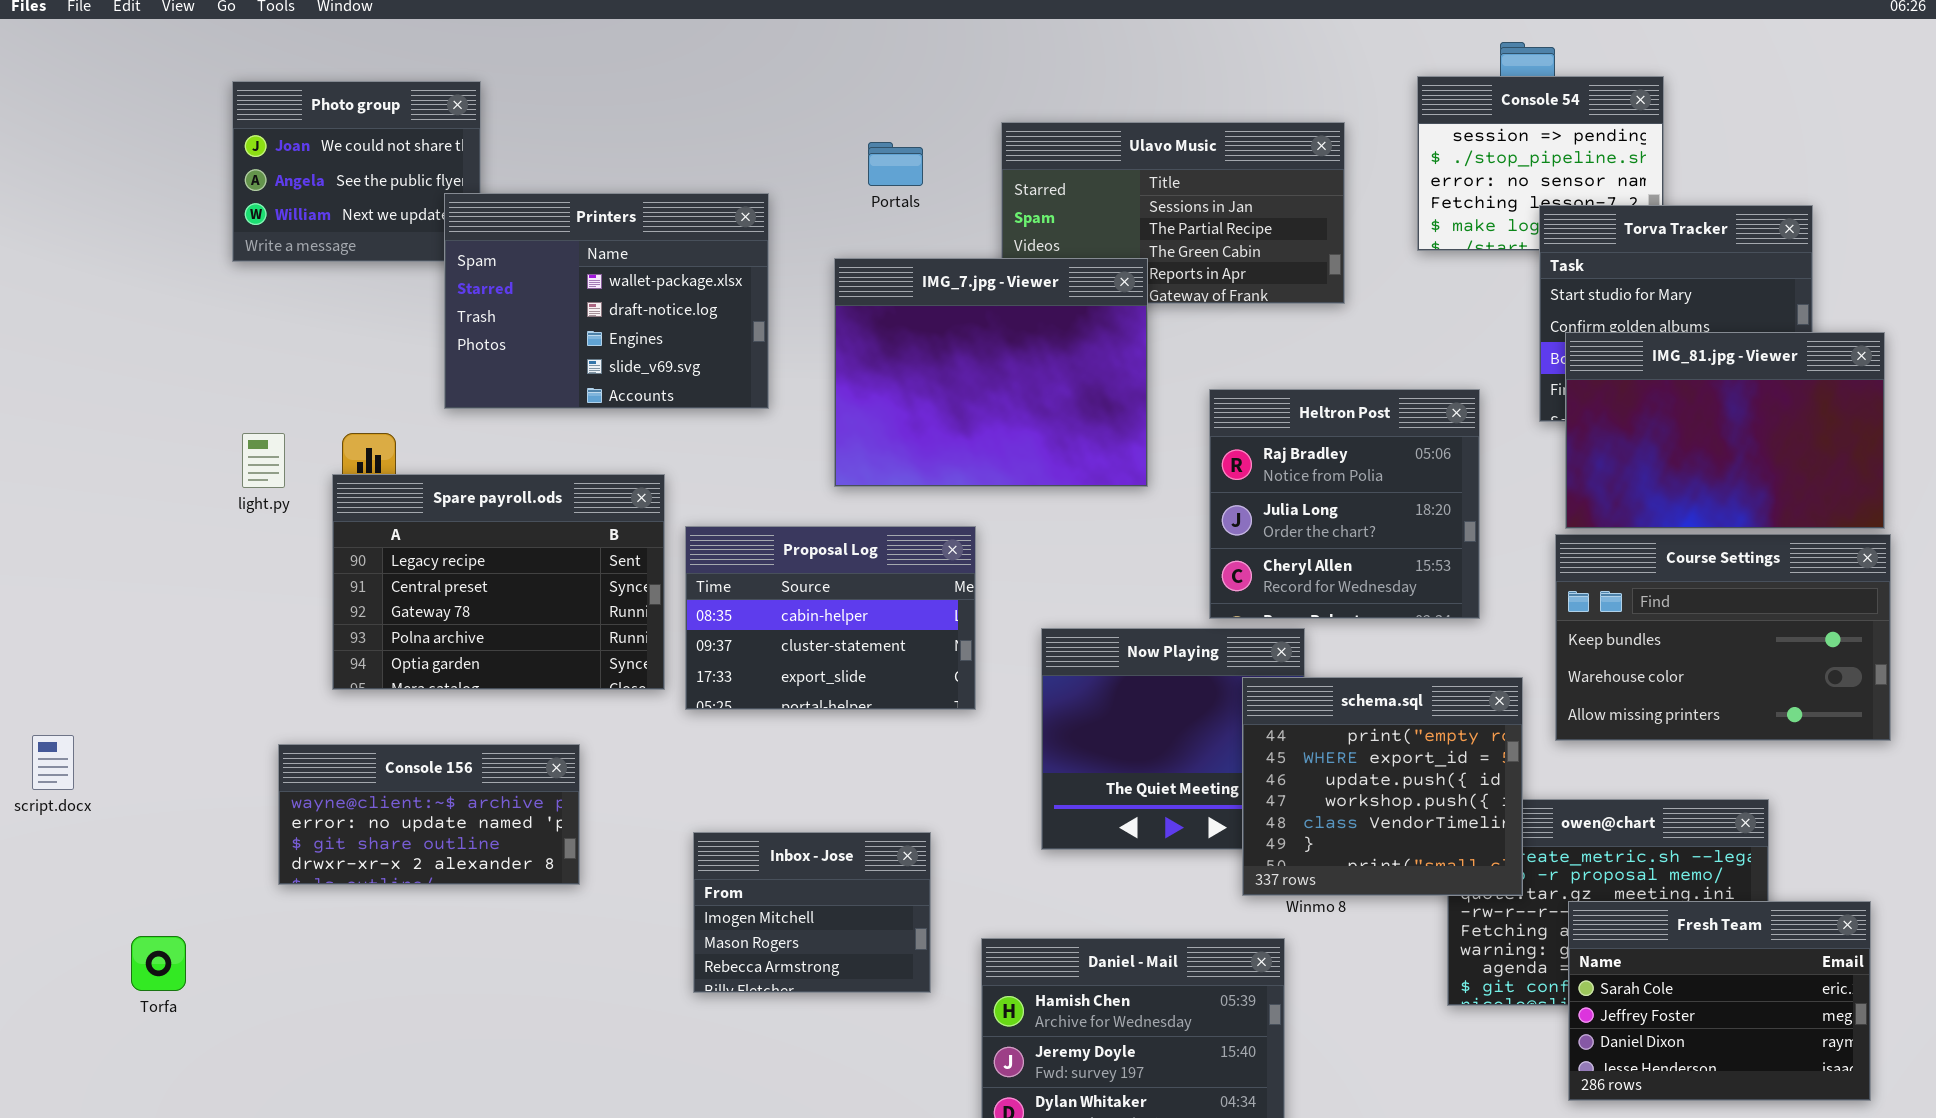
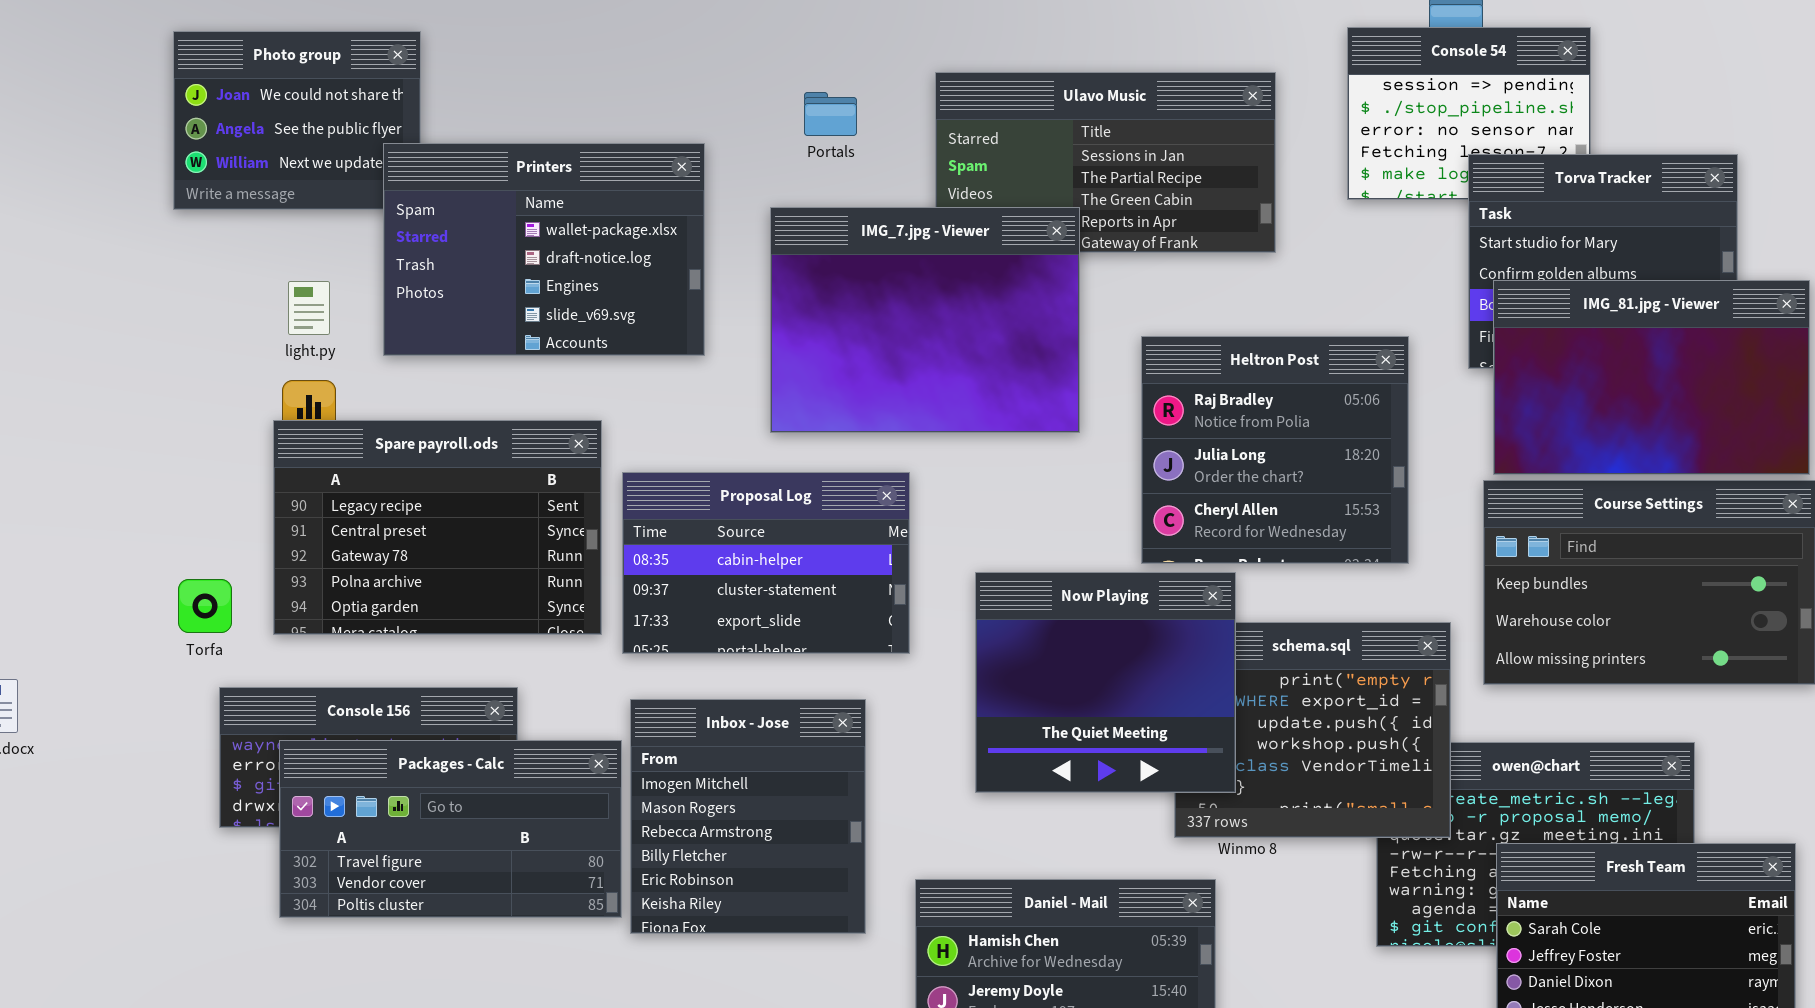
light.py: [242,433,285,488] -> [288,281,330,335], moved
Now Playing: [1041,628,1305,850] -> [975,572,1236,793], raised
Packages - Calc: none -> [279,740,622,918], opened
Inbox - Jose: [693,832,931,993] -> [630,699,866,934], resized
Torfa: [131,936,186,991] -> [178,579,232,633], moved

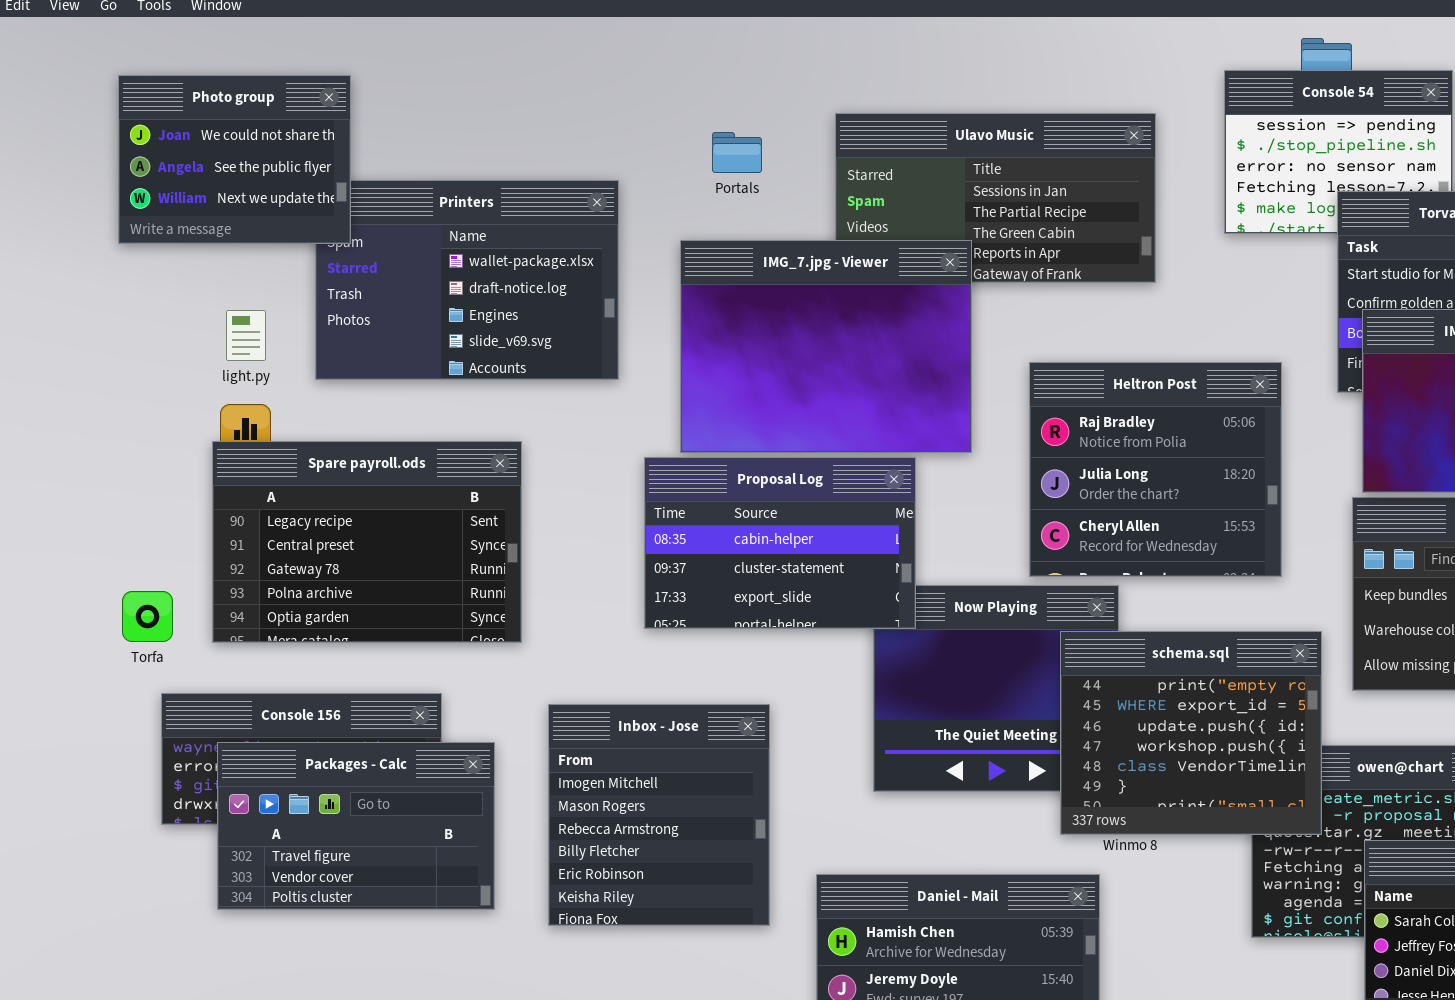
Photo group: [173,31,421,210] -> [118,75,351,244], raised
Proposal Log: [622,472,910,654] -> [644,457,916,629], moved
schema.sql: [1174,622,1451,838] -> [1060,631,1322,835], raised
Packages - Calc: [279,740,622,918] -> [217,742,495,910], resized

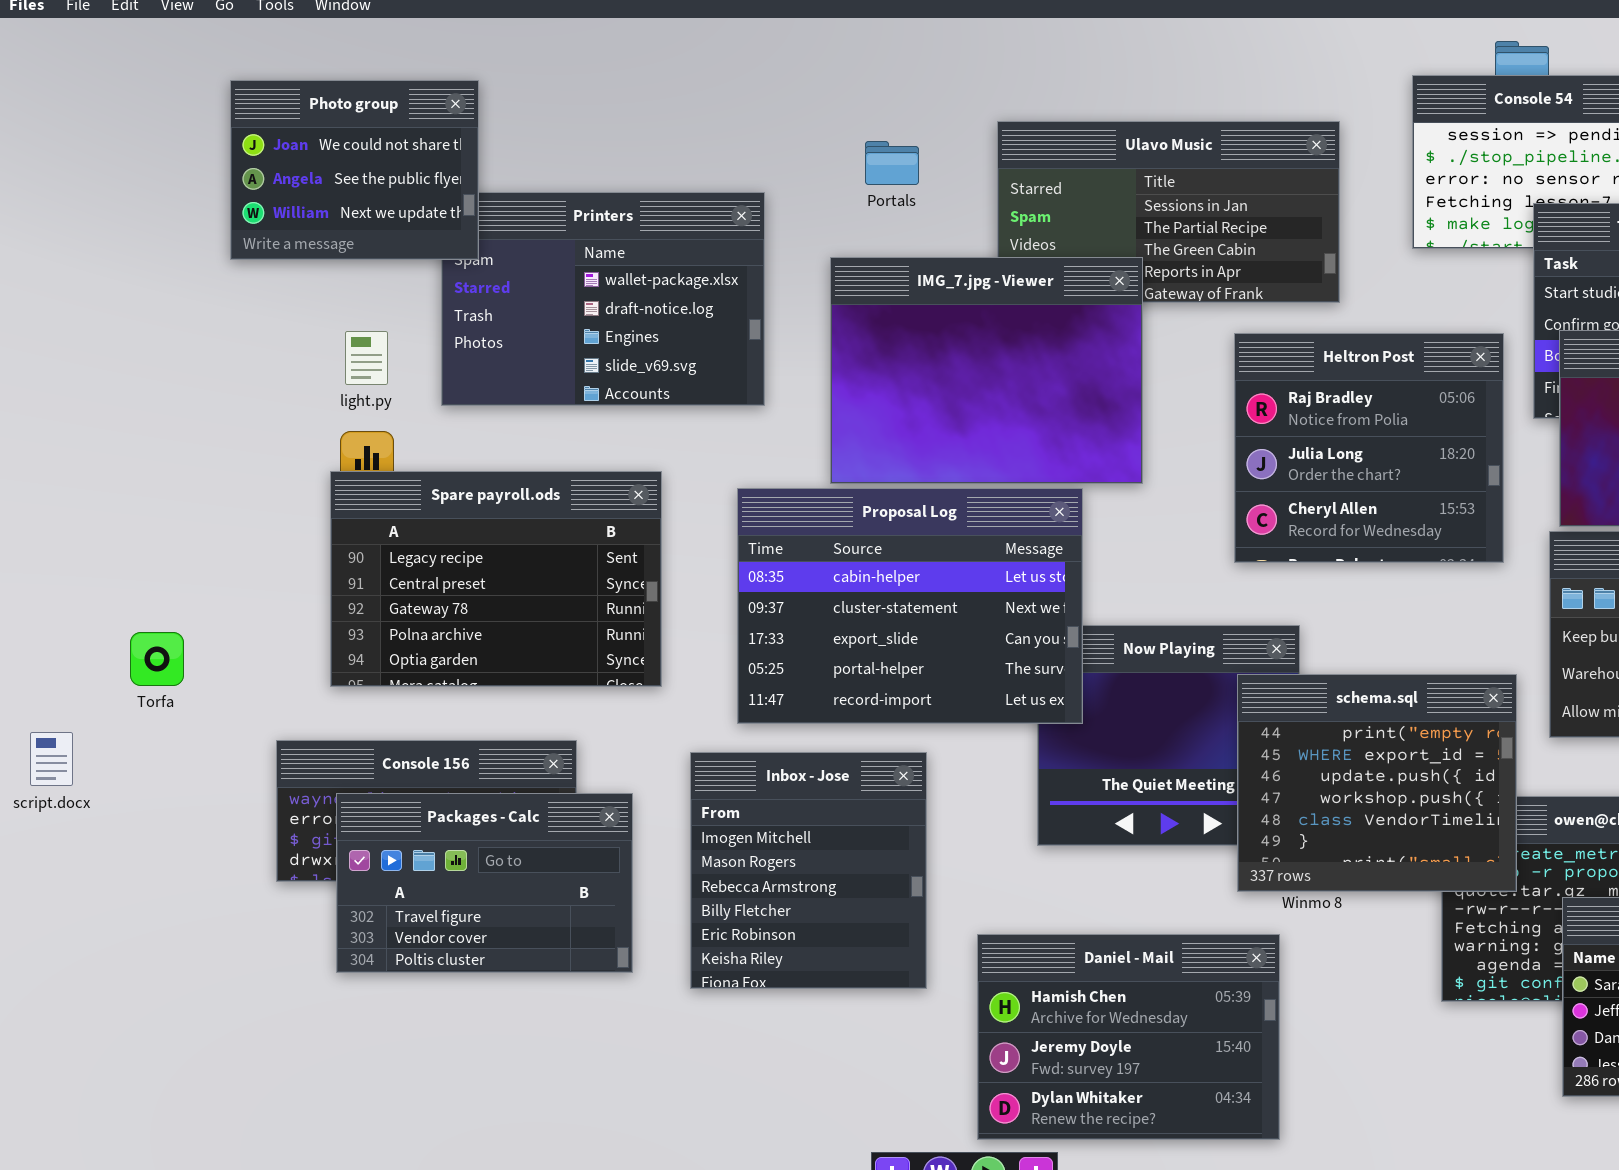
Heltron Post: [1029,362,1282,577] -> [1234,333,1504,563], moved
Proposal Log: [644,457,916,629] -> [737,488,1083,724], resized
Torfa: [122,591,173,642] -> [130,632,184,686], moved

